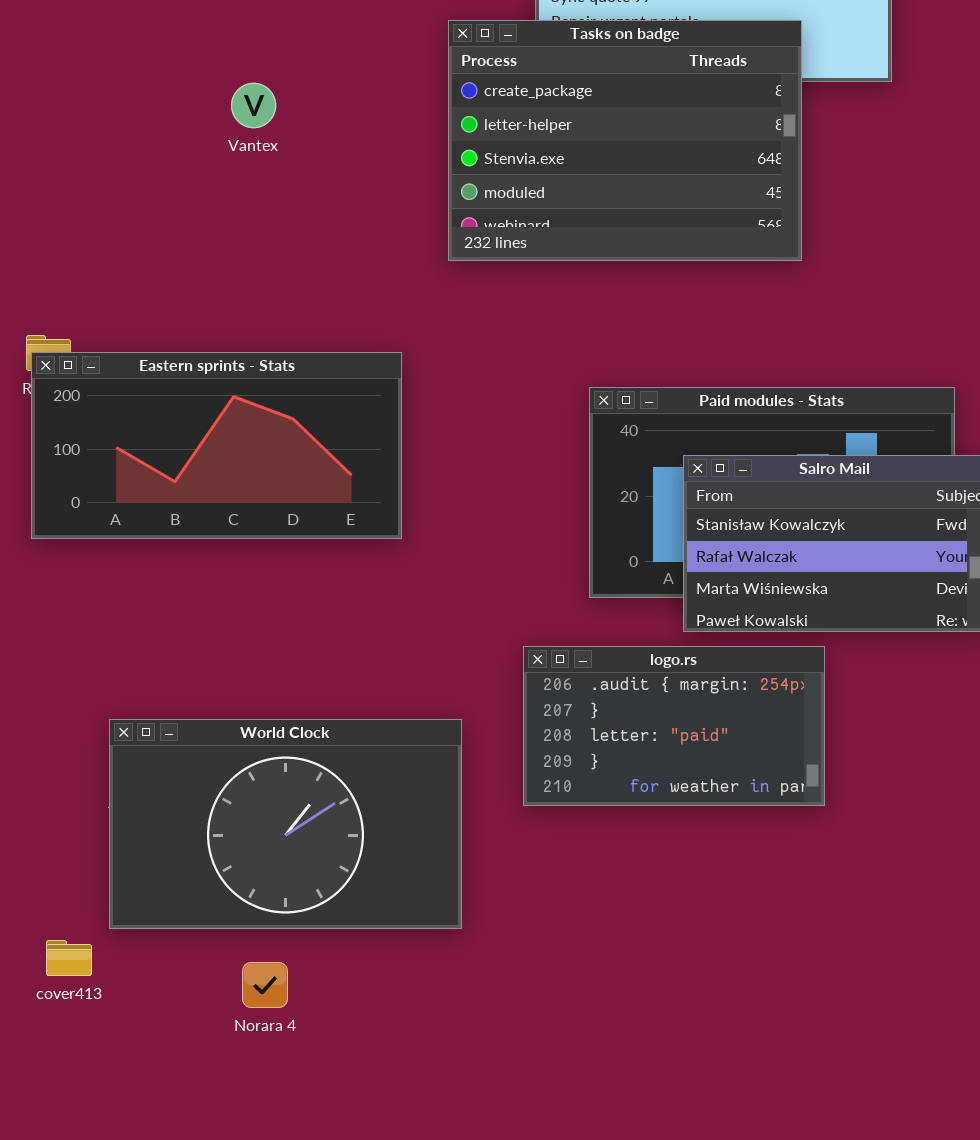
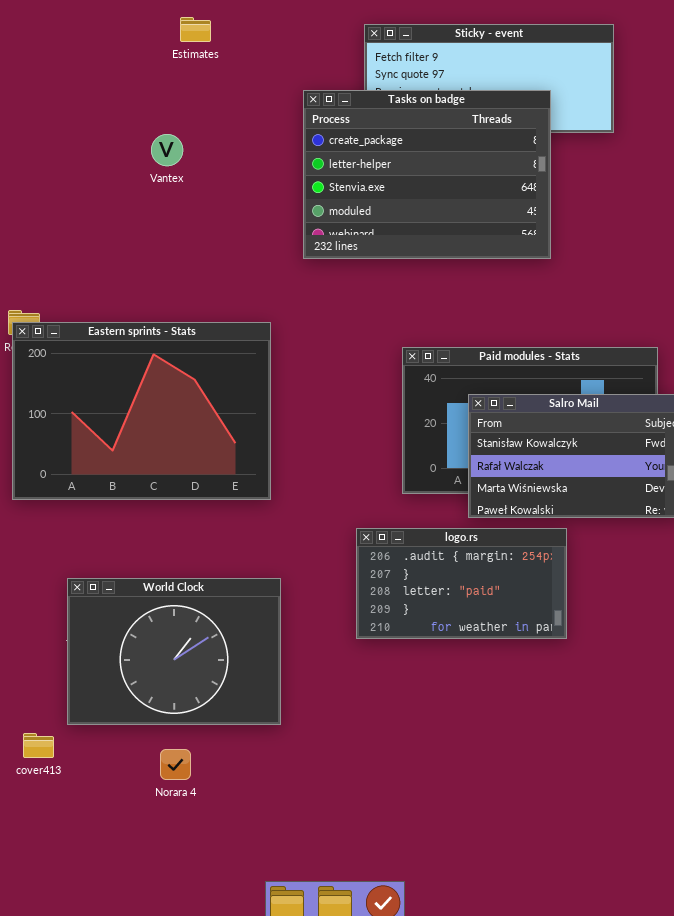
Eastern sprints - Stats: [31,352,402,539] -> [12,322,271,500], resized
World Clock: [109,719,462,929] -> [67,578,281,725], resized

